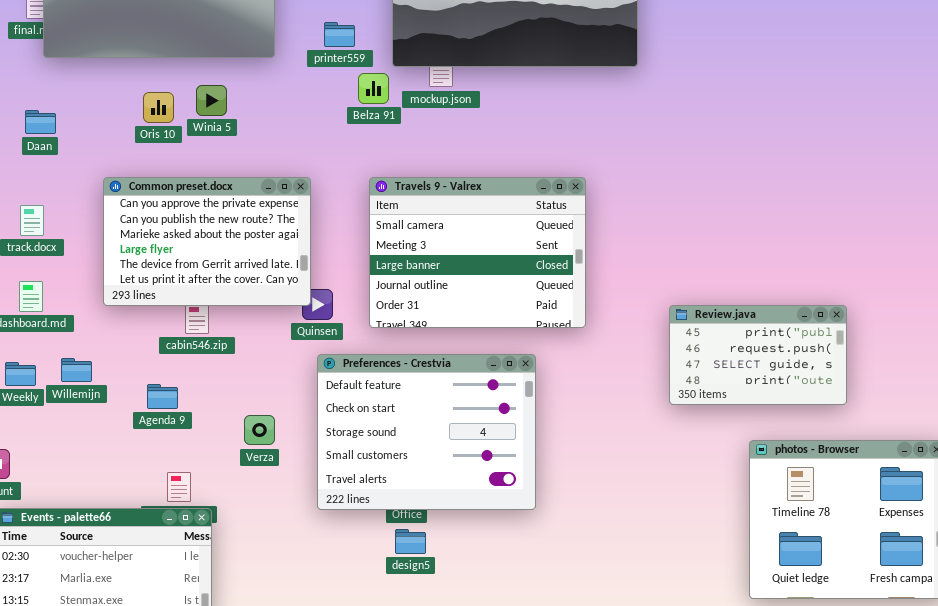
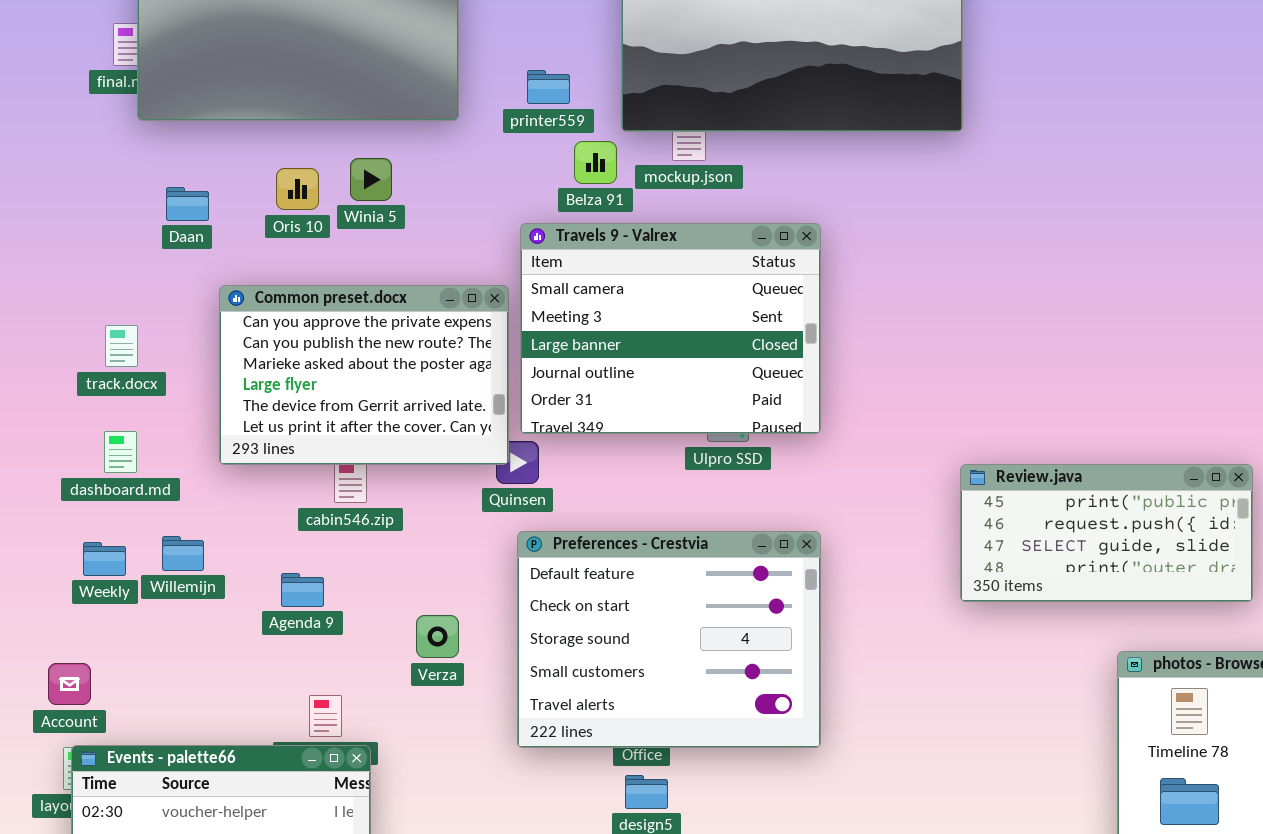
Daan: [25,110,56,134] -> [166,187,209,221], moved
Travels 9 - Valrex: [369,177,586,328] -> [520,223,821,434], moved
Review.java: [669,305,847,405] -> [960,464,1253,602], resized

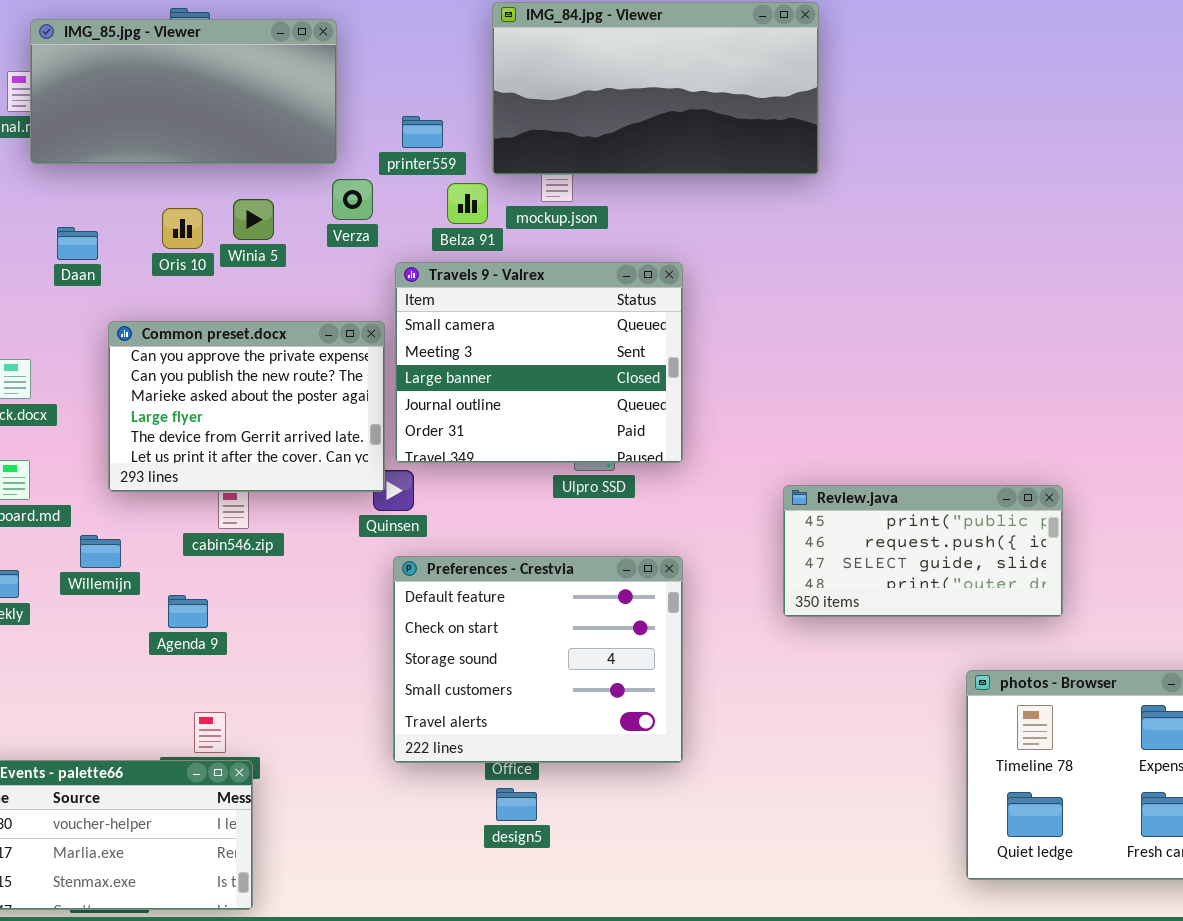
Review.java: [960,464,1253,602] -> [783,485,1063,617], moved
Willemijn: [162,536,204,571] -> [80,535,121,568], moved
Verza: [416,615,459,658] -> [332,179,373,220], moved

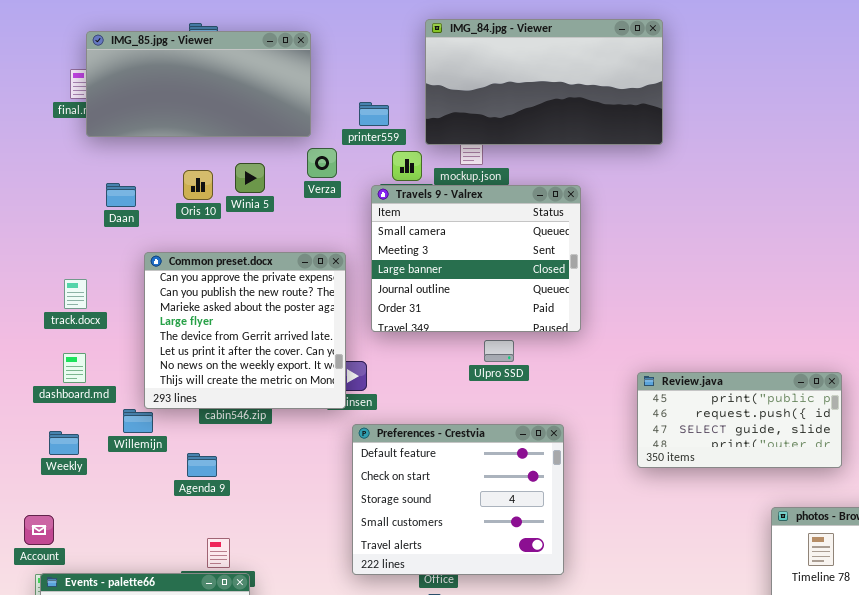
Travels 9 - Valrex: [395,262,683,463] -> [371,185,581,332], moved
Common preset.docx: [108,321,385,492] -> [144,252,346,409], resized

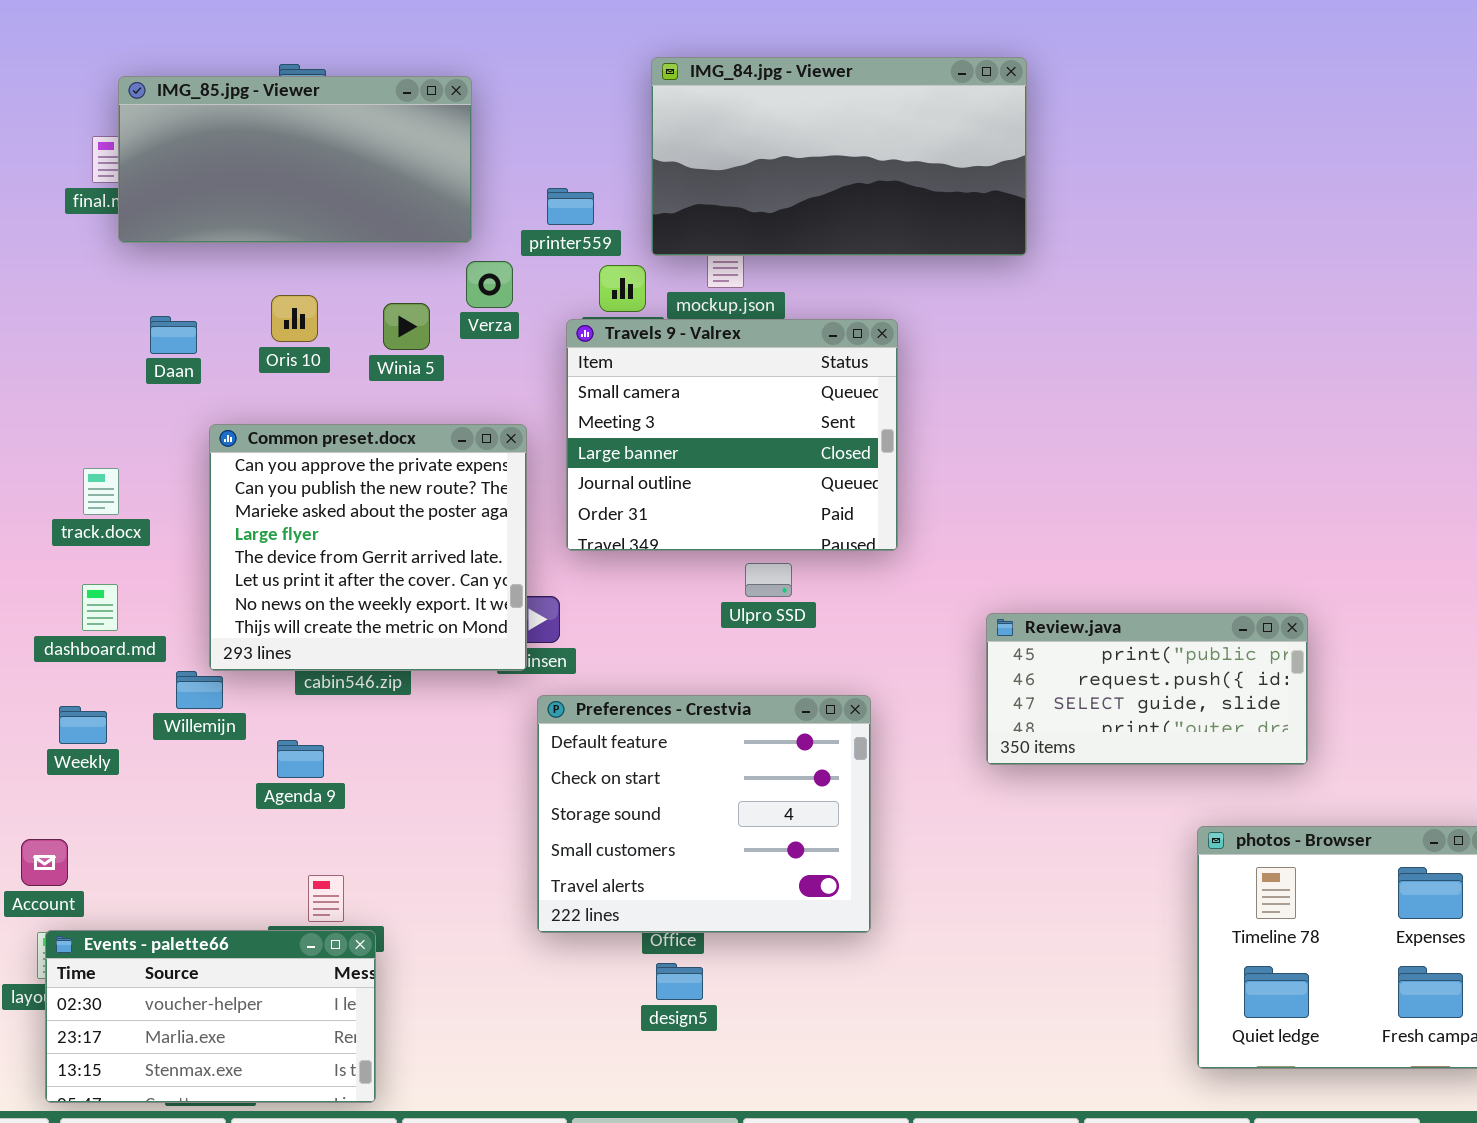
Winia 5: [235,163,265,193] -> [383,303,430,350], moved

